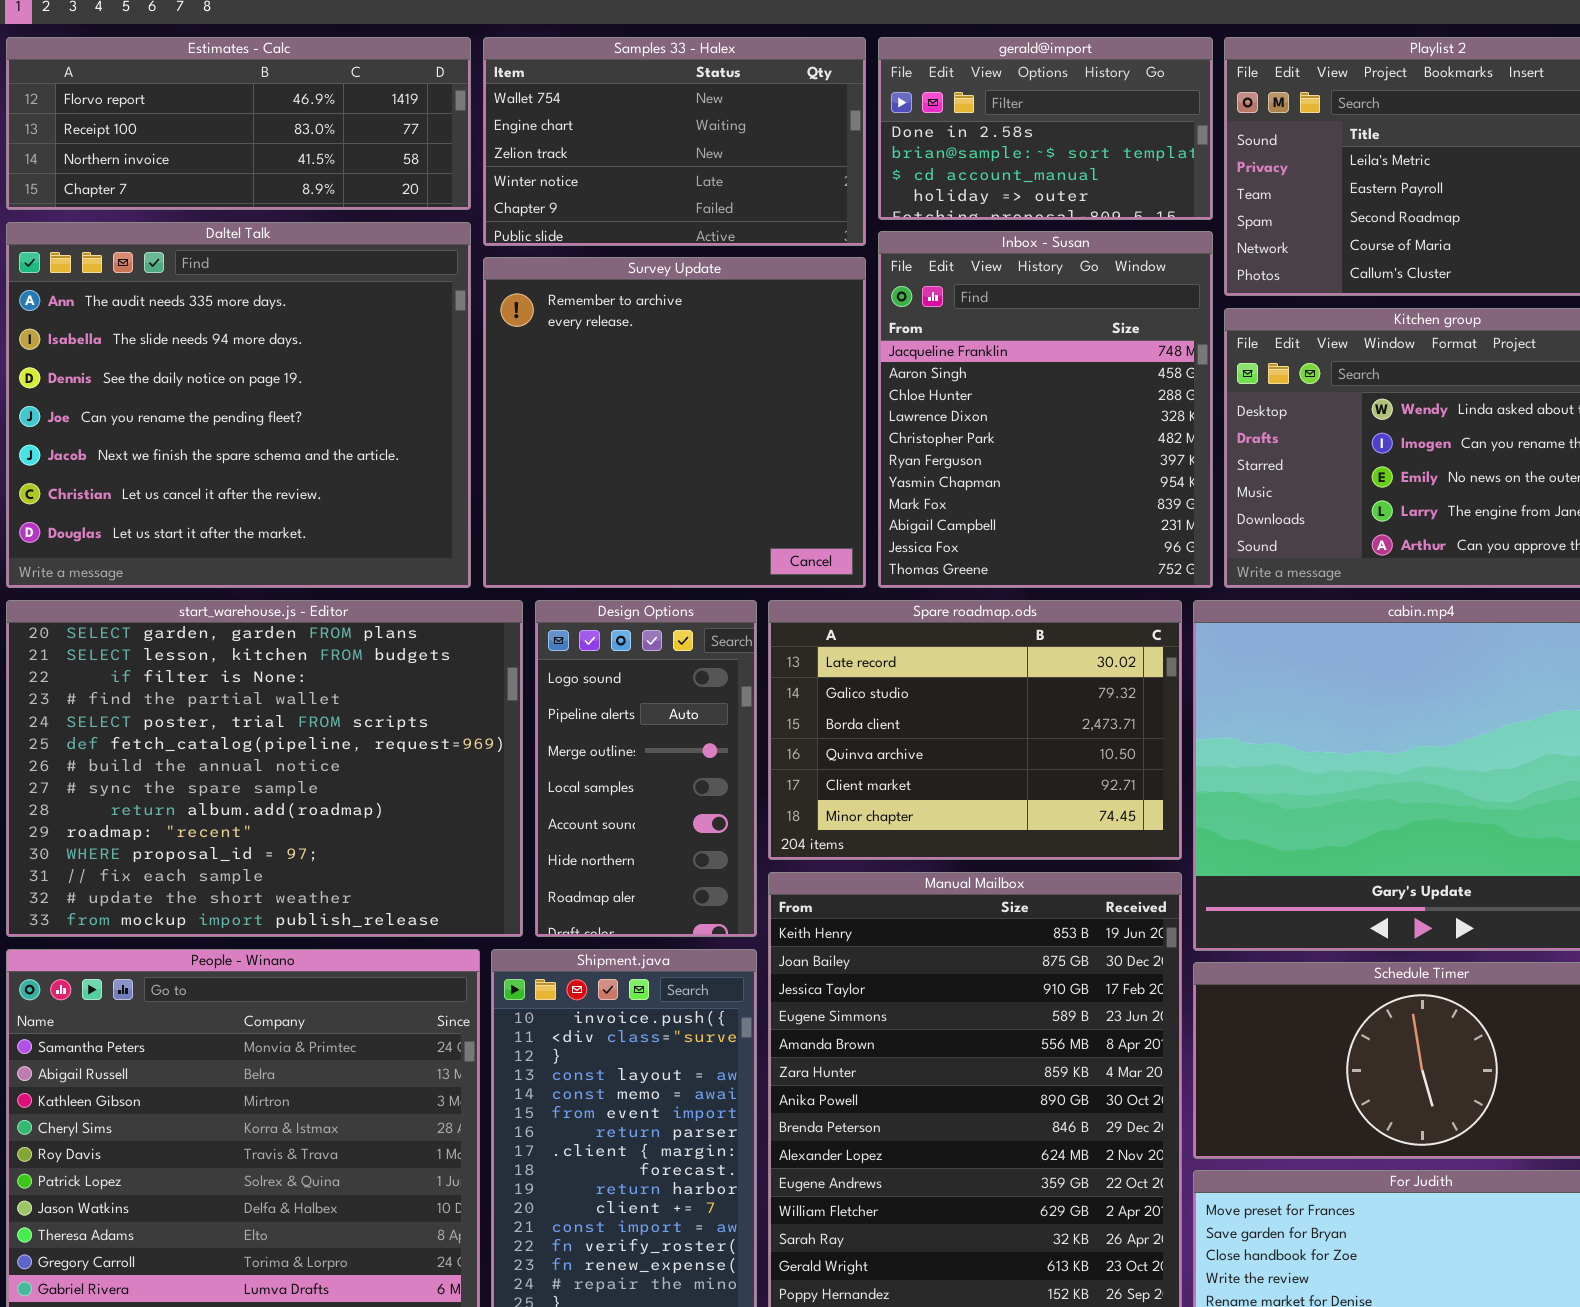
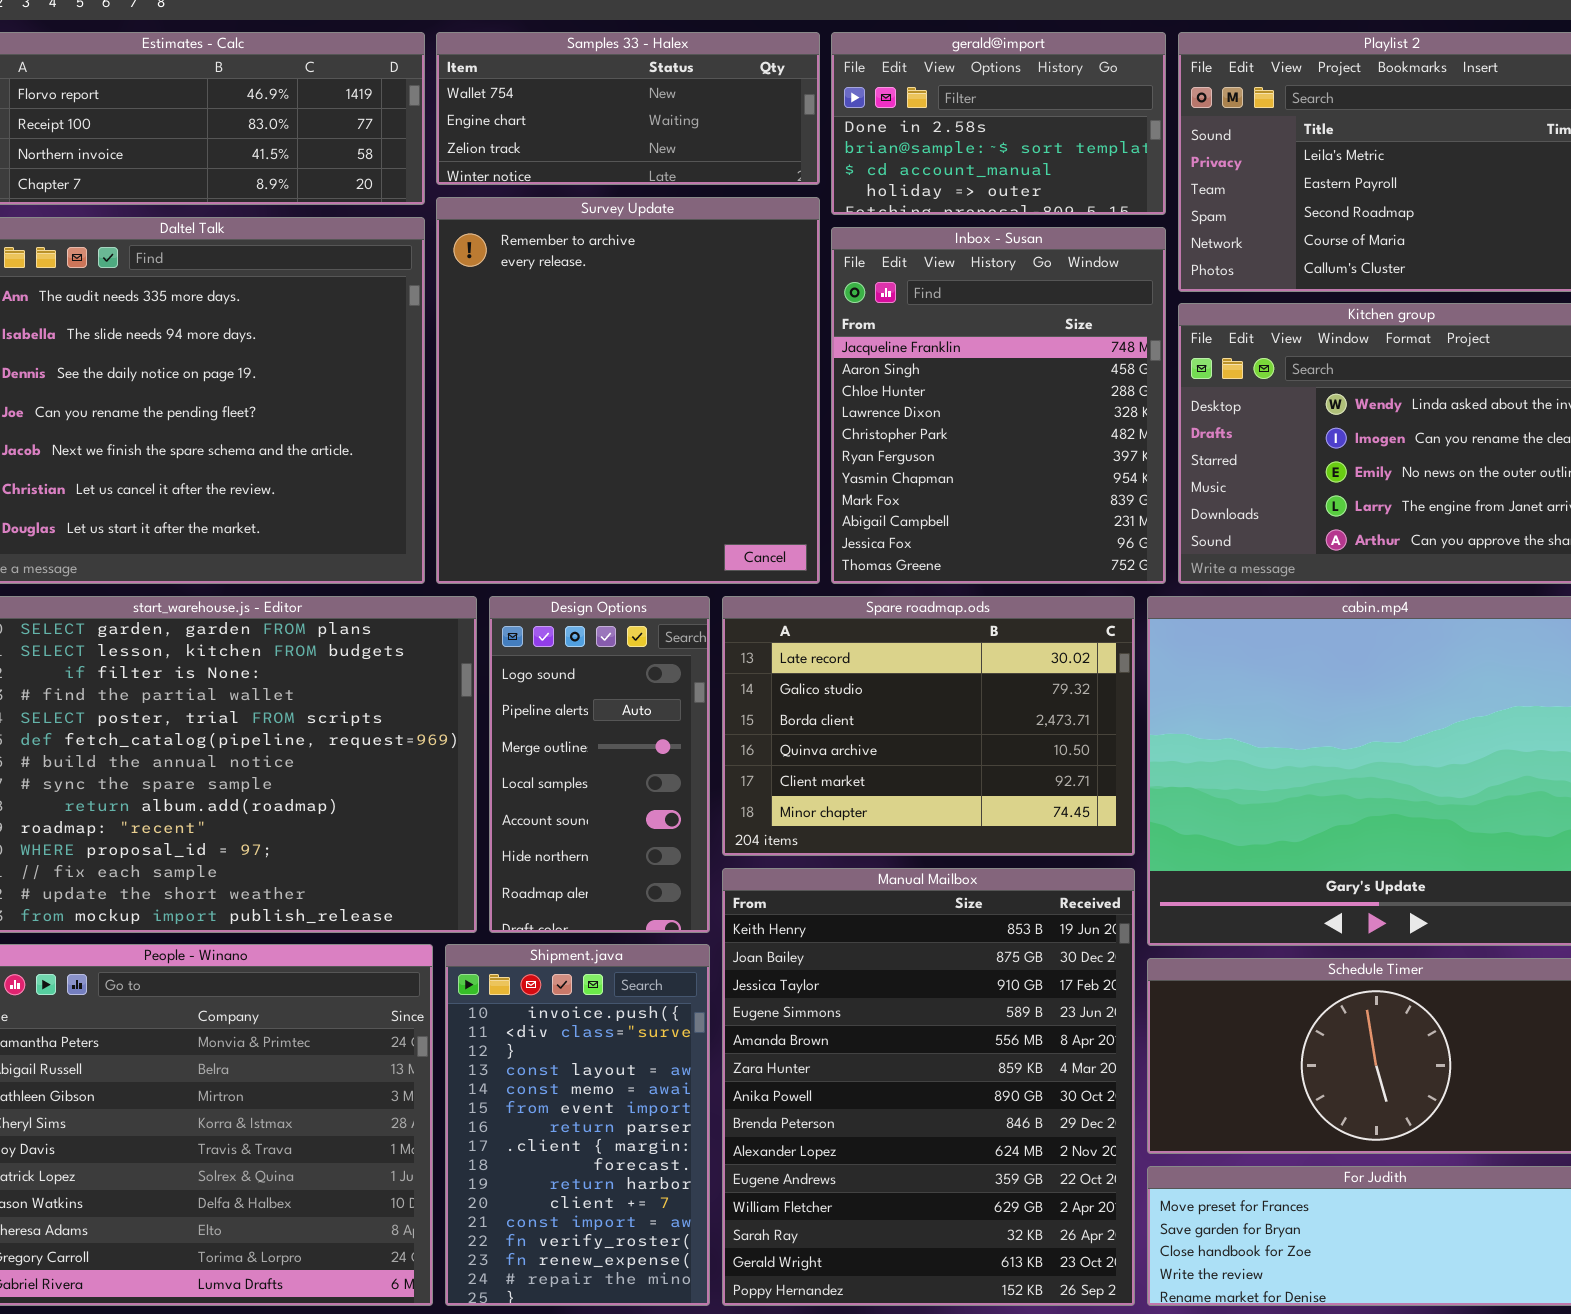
Samples 33 - Halex: [483,37,866,246] -> [436,32,820,185], resized
Survey Update: [483,257,866,588] -> [436,197,820,584], resized

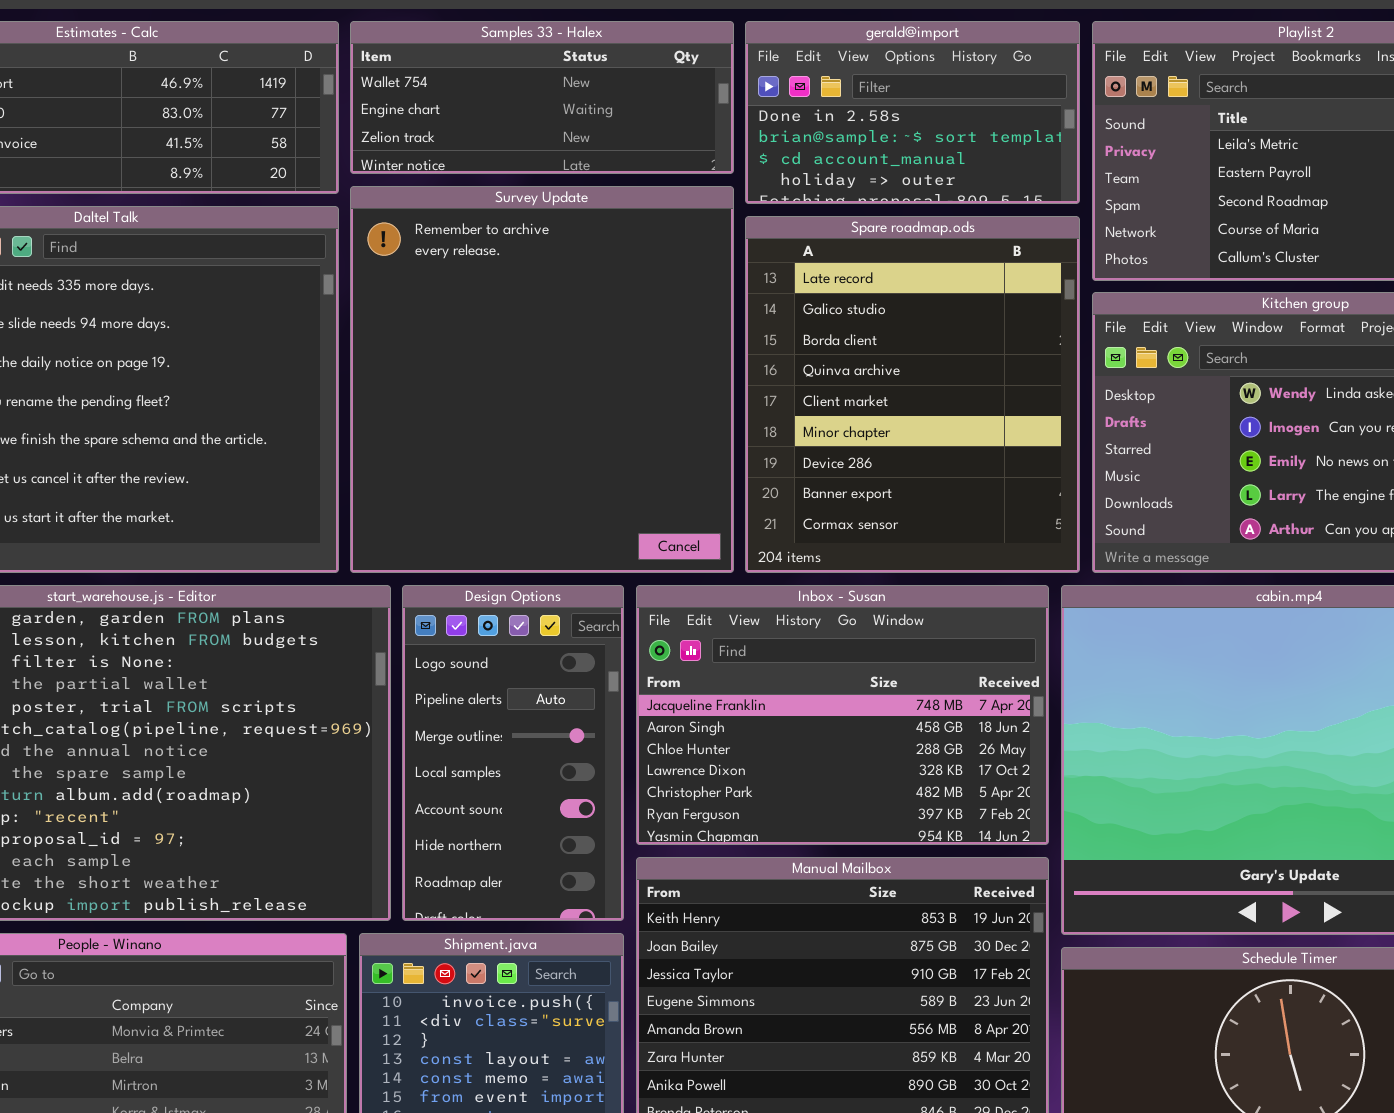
Inbox - Susan: [831,227,1166,584] -> [636,585,1049,845], moved, resized
Spare roadmap.ods: [722,596,1135,856] -> [745,216,1080,573], moved, resized

